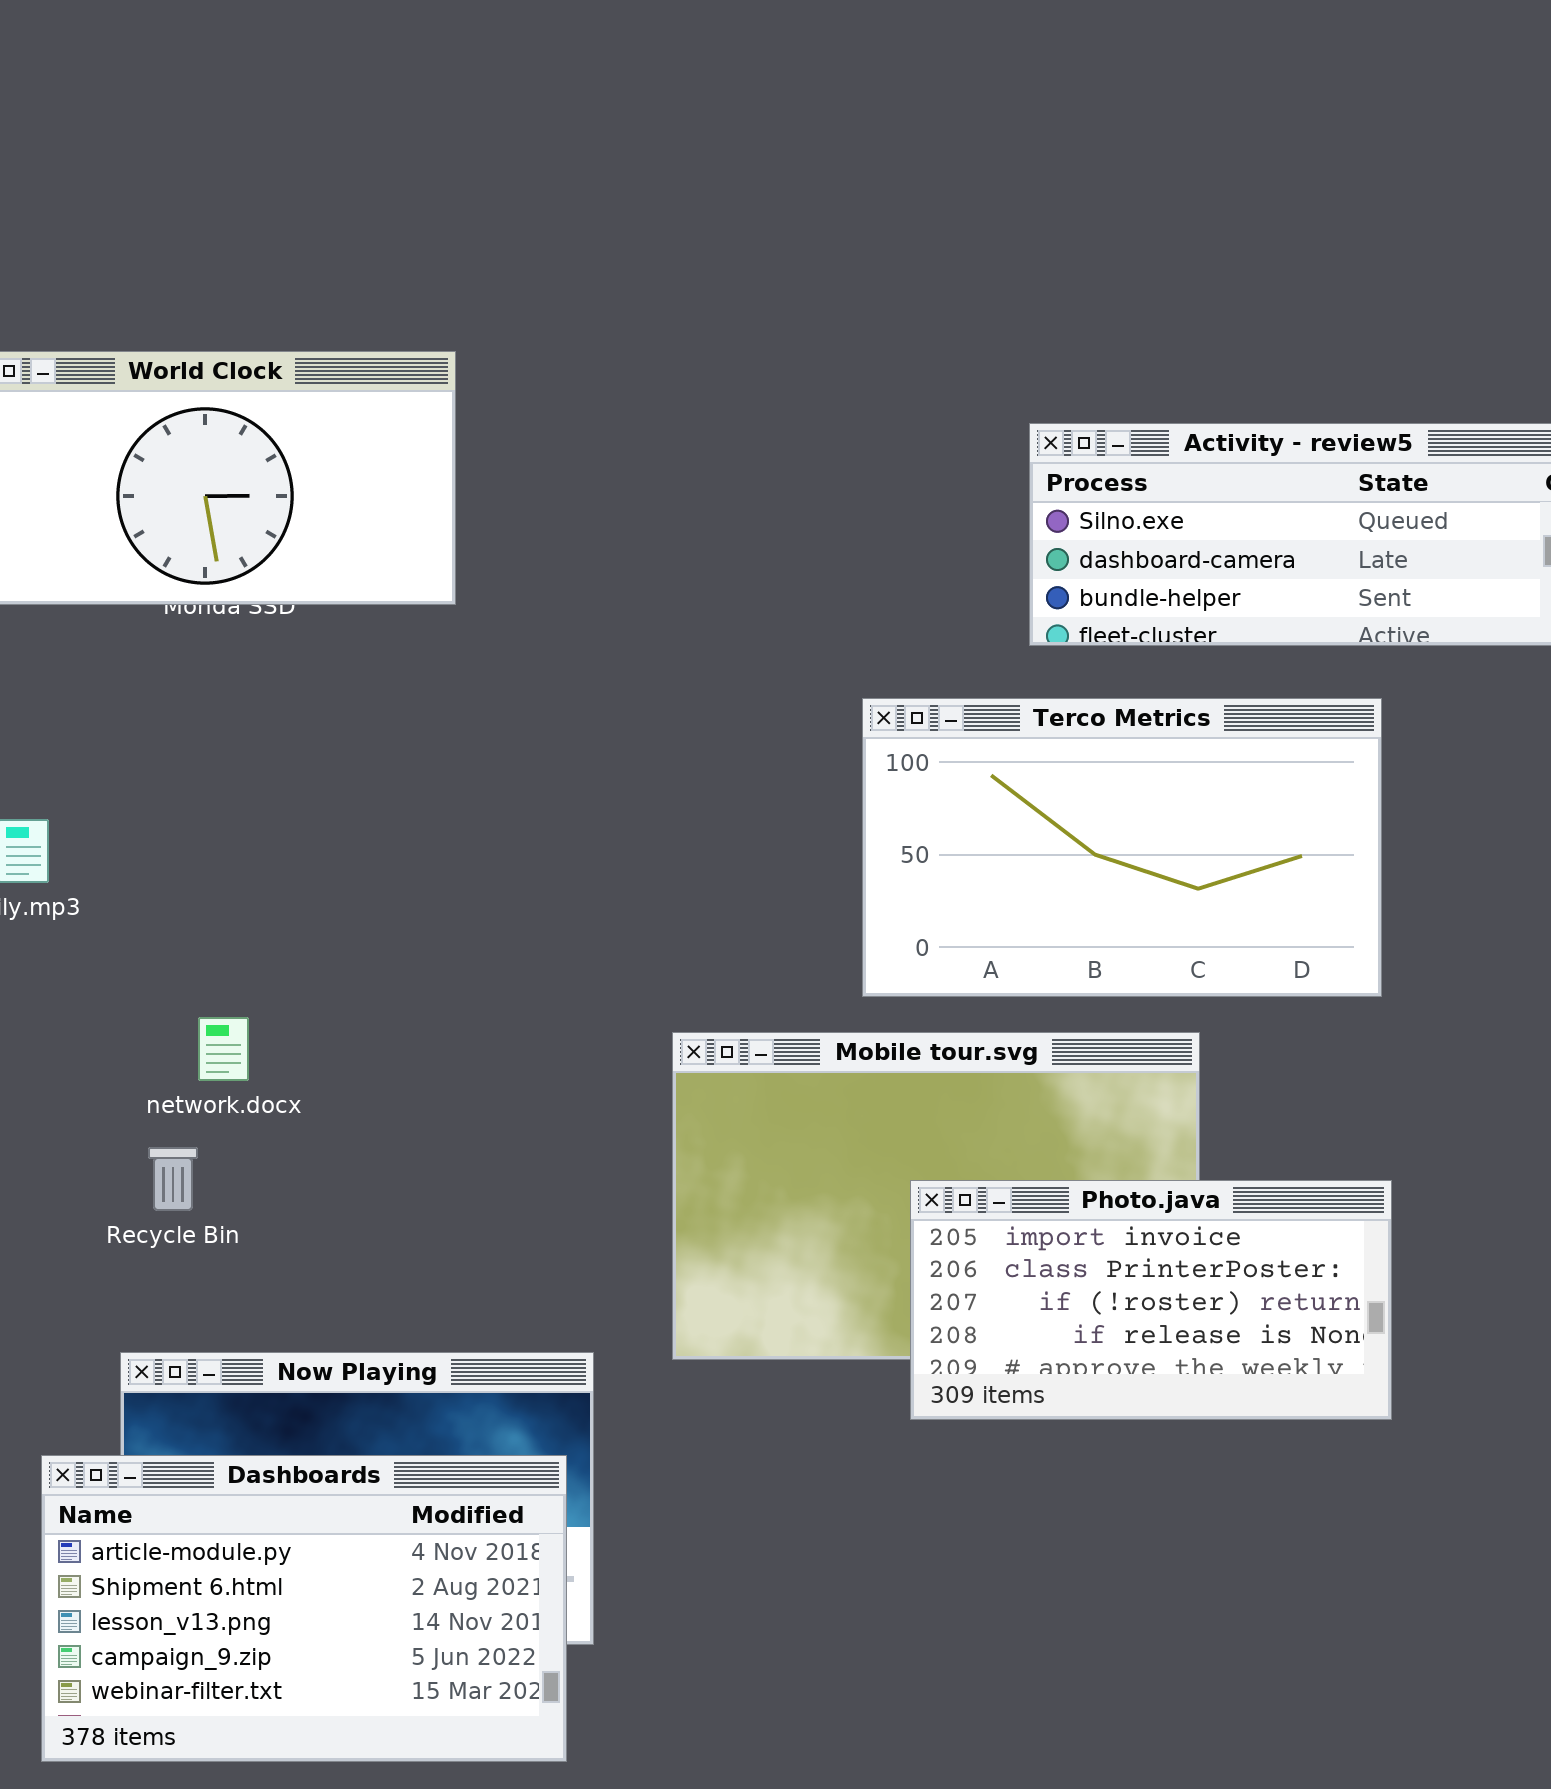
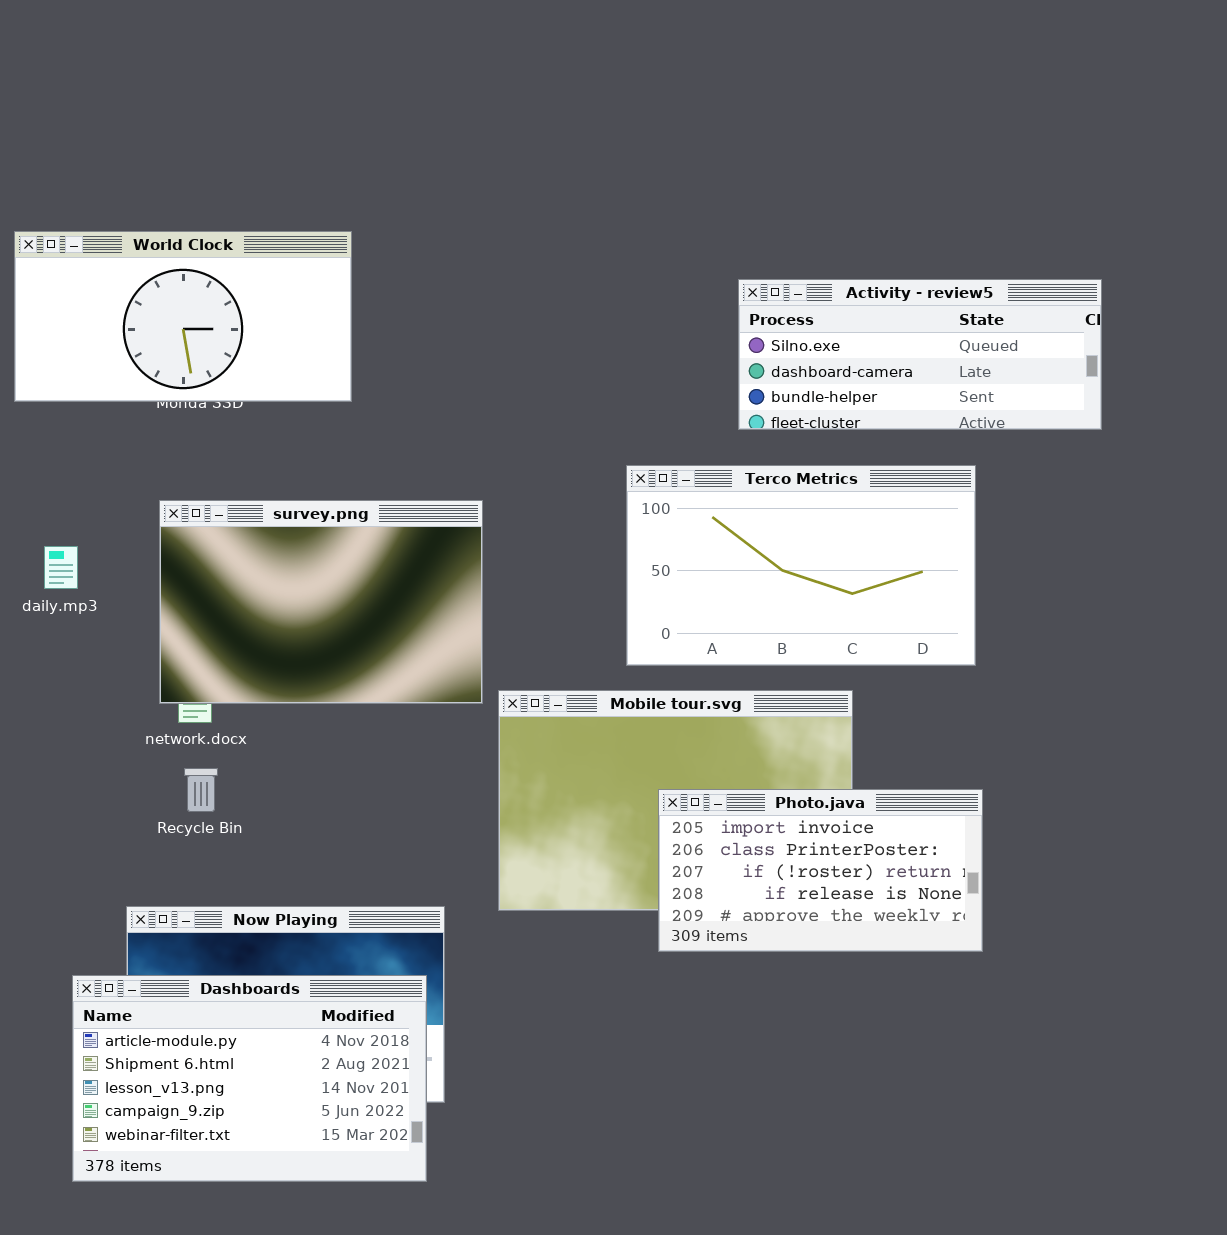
survey.png: none -> [159,500,483,704], opened
Recycle Bin: [148,1147,198,1211] -> [184,768,218,812], moved

